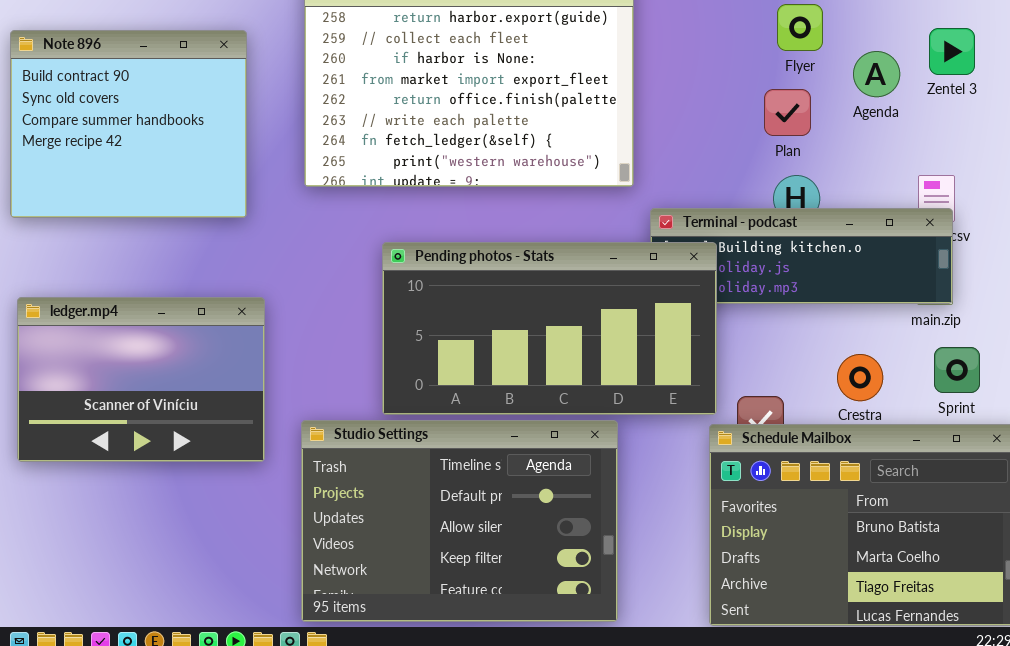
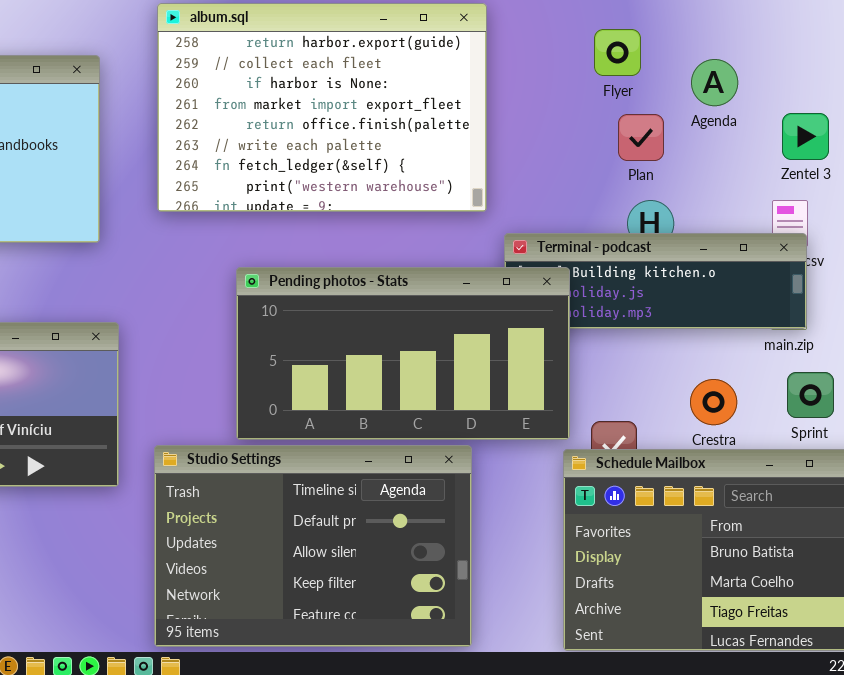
Flyer: [777,4,823,51] -> [594,29,641,76], moved
Zentel 3: [929,28,975,75] -> [782,113,829,160], moved
Agenda: [853,51,900,97] -> [691,59,738,106], moved

